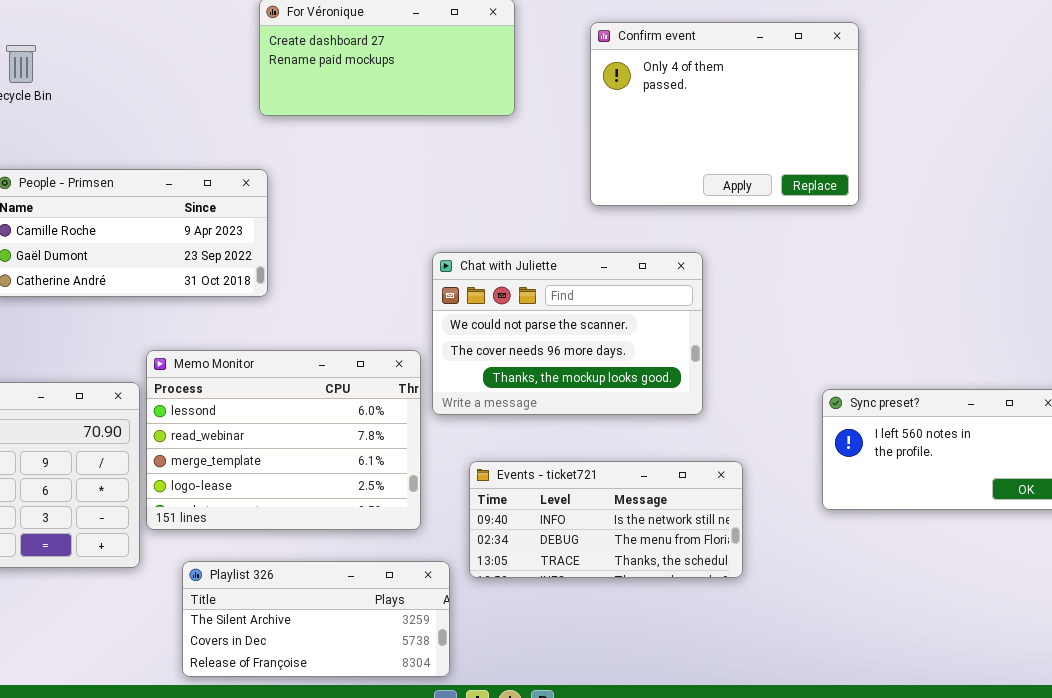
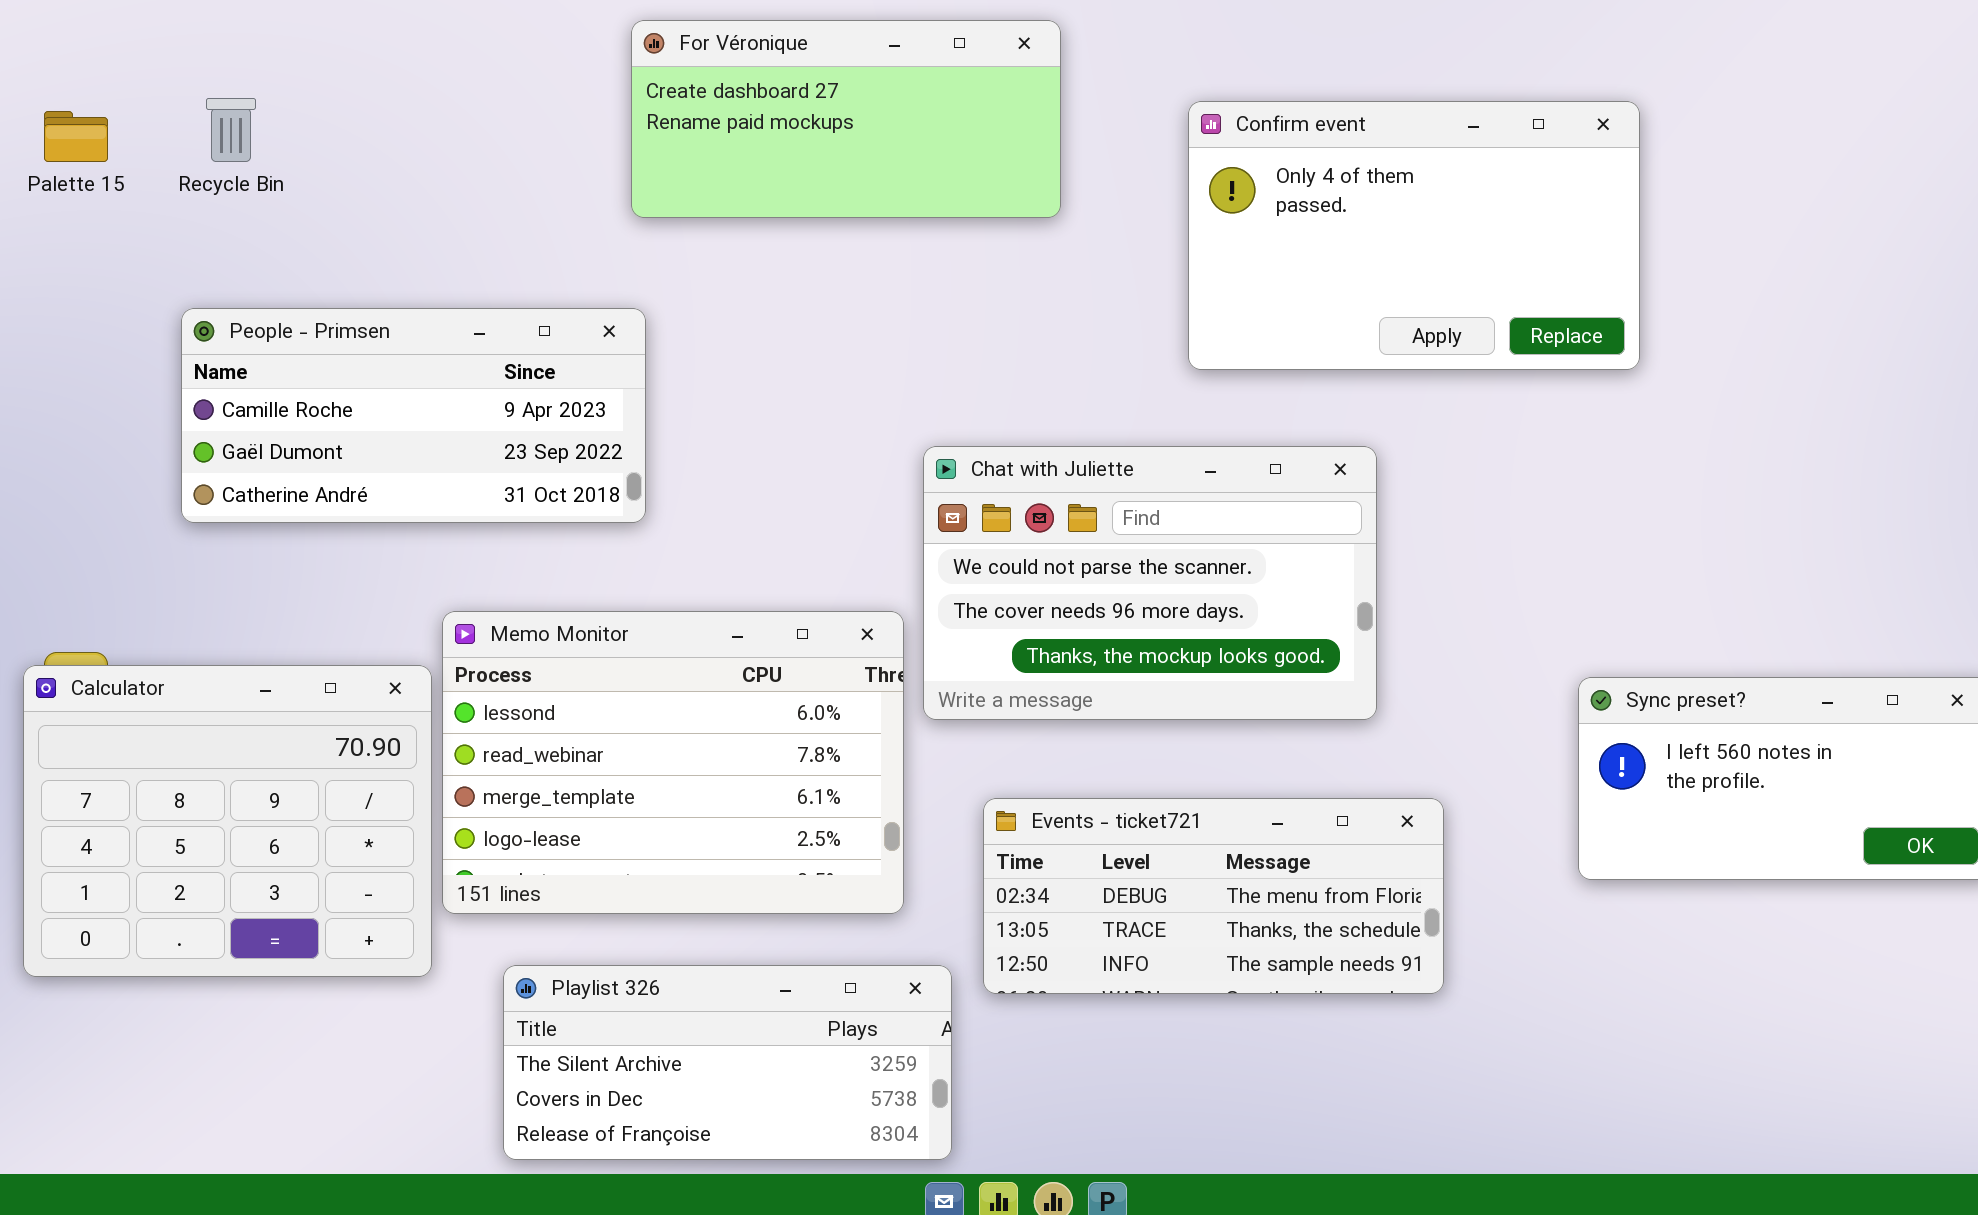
Confirm event: [590,22,859,206] -> [1188,101,1640,370], resized
Events - ticket721: [469,461,743,578] -> [983,798,1444,994], scrolled down 1 row

